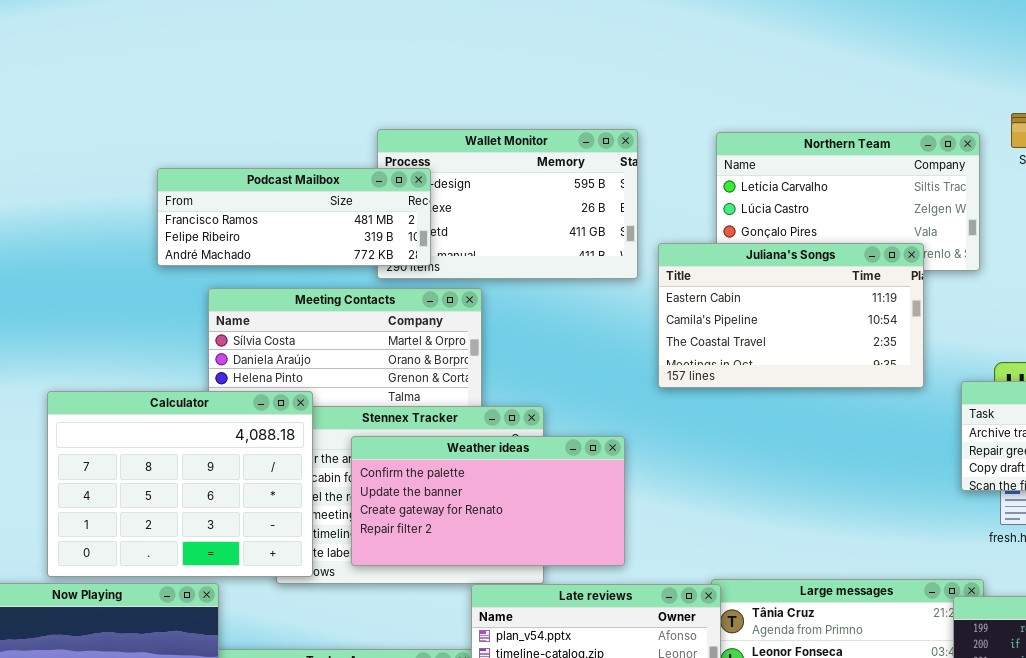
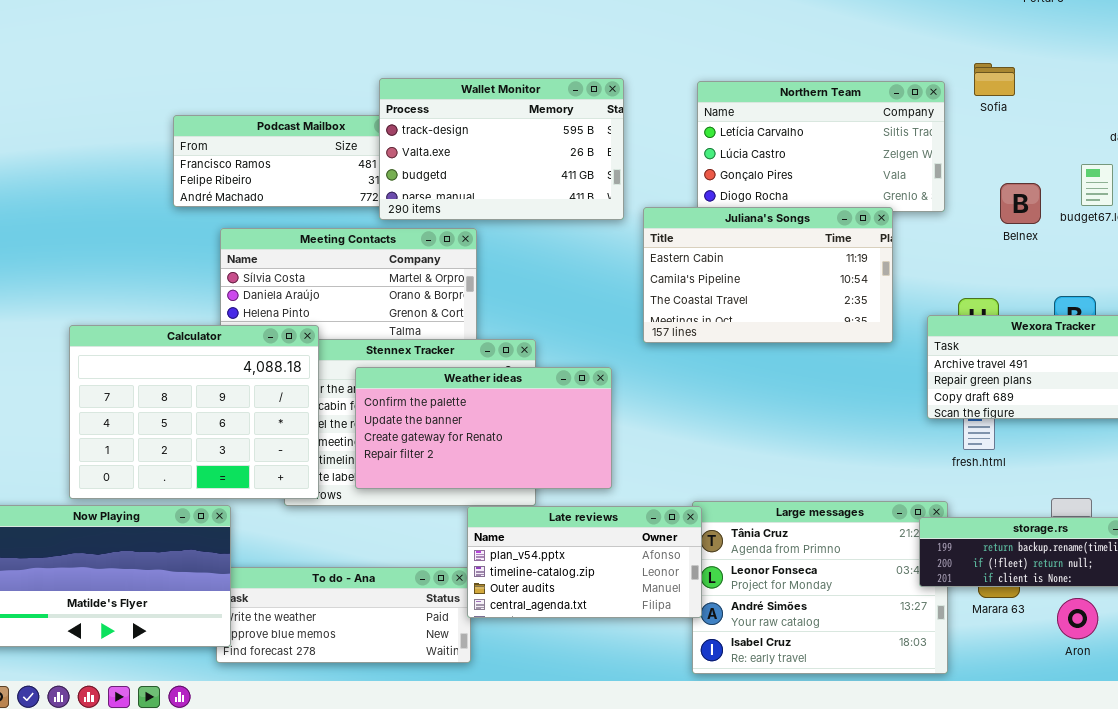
Wallet Monitor: [377,129,638,279] -> [379,78,624,220], raised
Juliana's Songs: [658,243,924,388] -> [643,207,893,343], moved

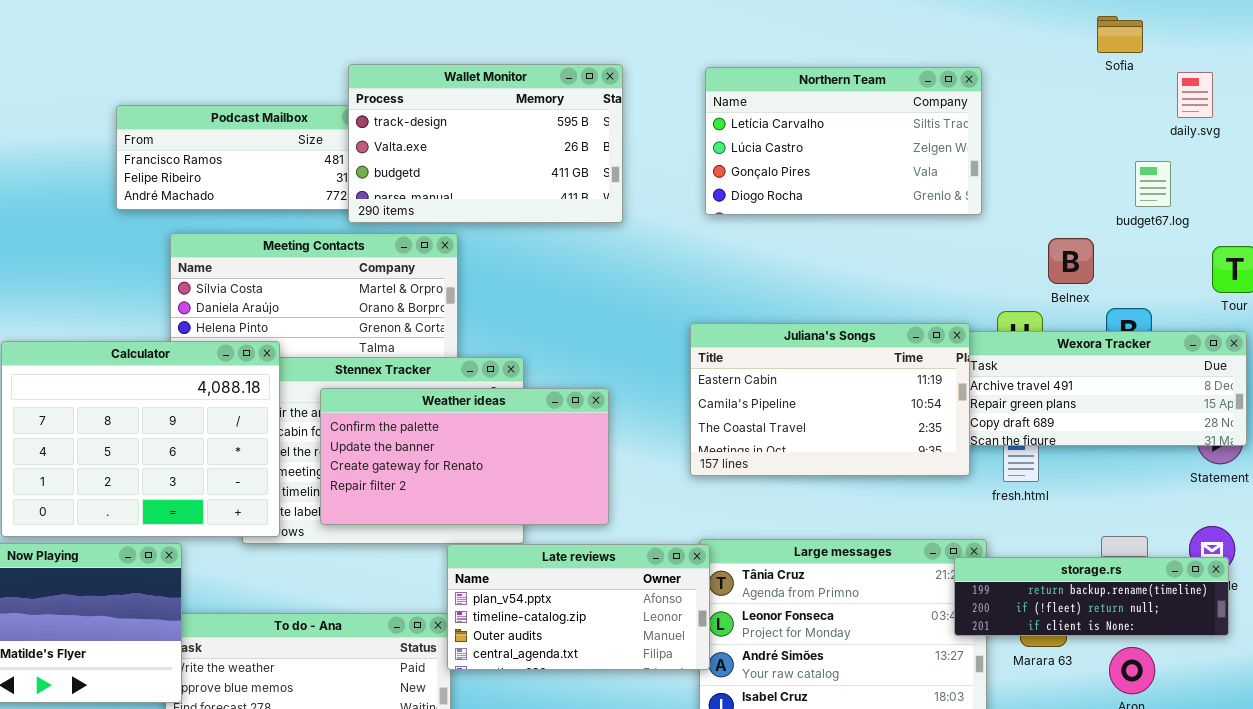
Sofia: [974,63,1015,96] -> [1097,16,1143,53], moved
Belnex: [1000,183,1041,224] -> [1048,238,1094,284], moved
Juliana's Songs: [643,207,893,343] -> [690,323,970,476], moved

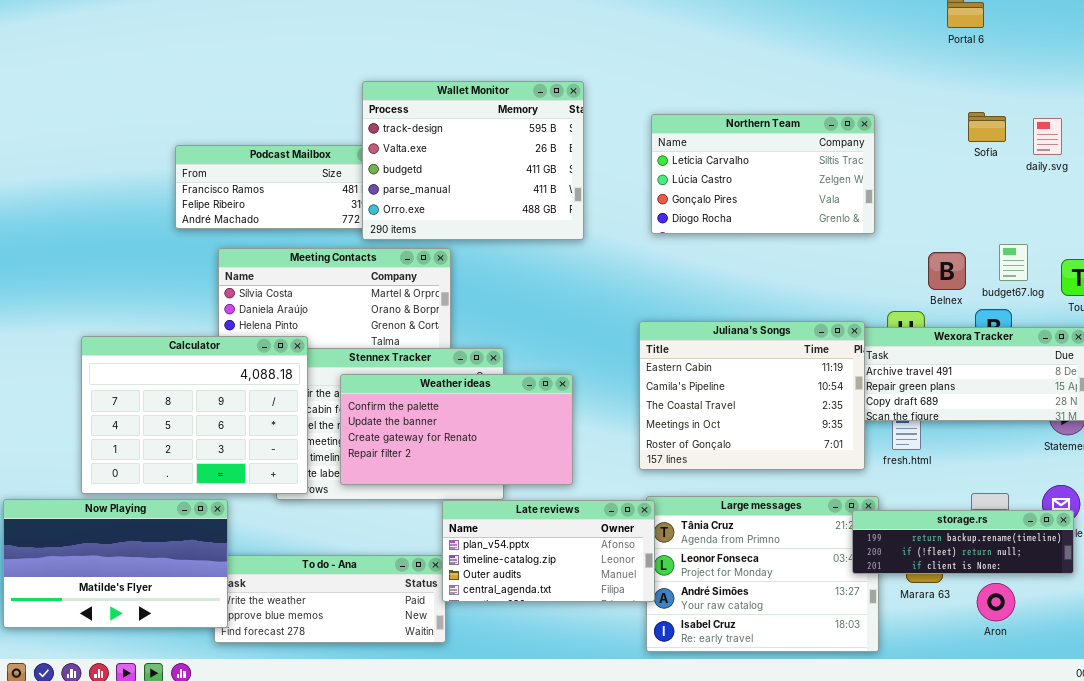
Sofia: [1097,16,1143,53] -> [968,112,1006,142], moved
Wallet Monitor: [348,64,623,223] -> [362,81,584,240], resized
budget67.log: [1135,161,1171,207] -> [999,244,1028,281], moved
Juliana's Songs: [690,323,970,476] -> [639,321,865,470], resized

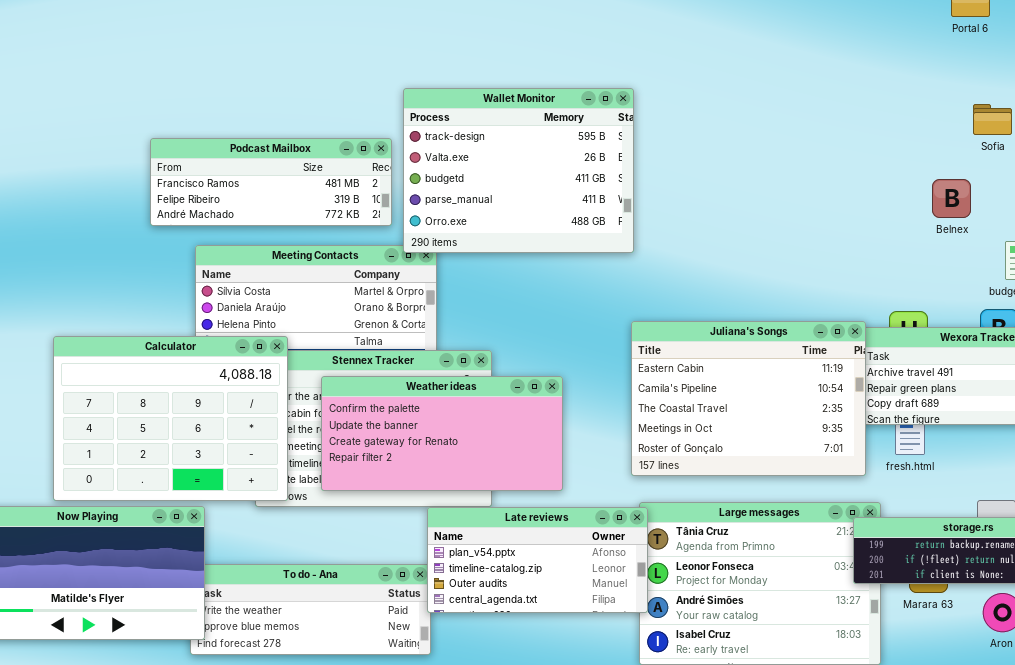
Wallet Monitor: [362,81,584,240] -> [403,88,634,253], moved
Northern Team: [651,114,875,234] -> none, closed
Belnex: [928,252,966,290] -> [932,179,971,218], moved

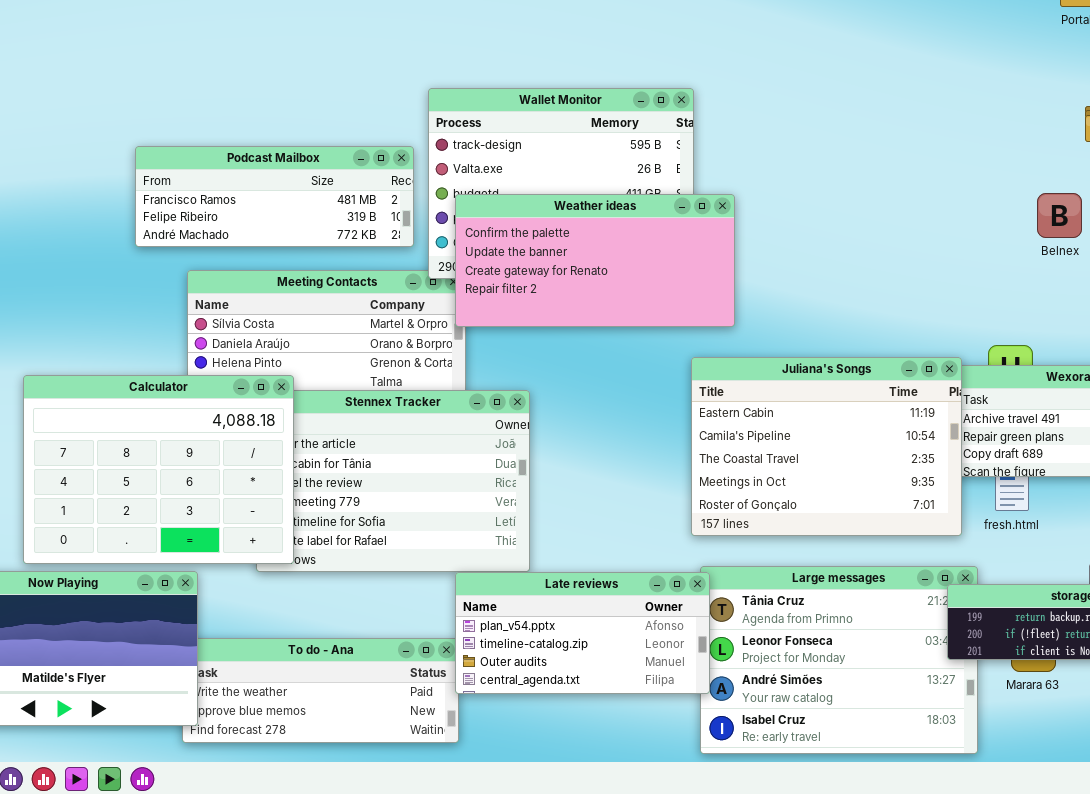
Weather ideas: [321,376,563,491] -> [455,194,735,327], moved

